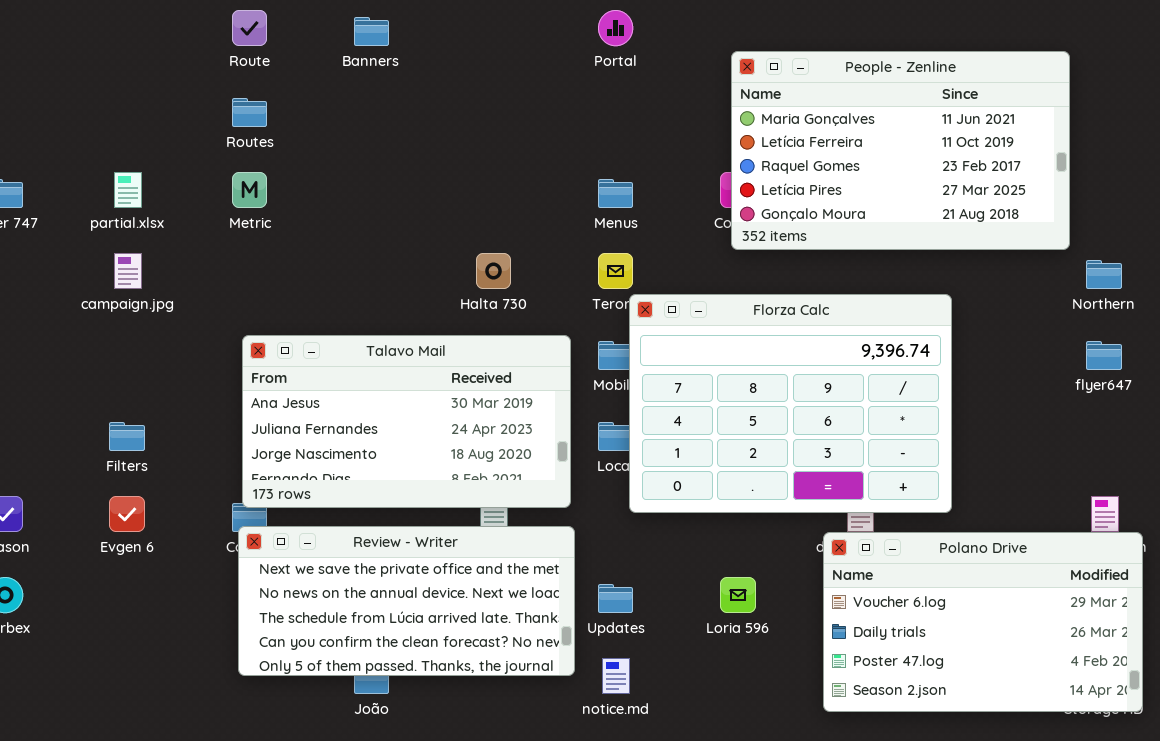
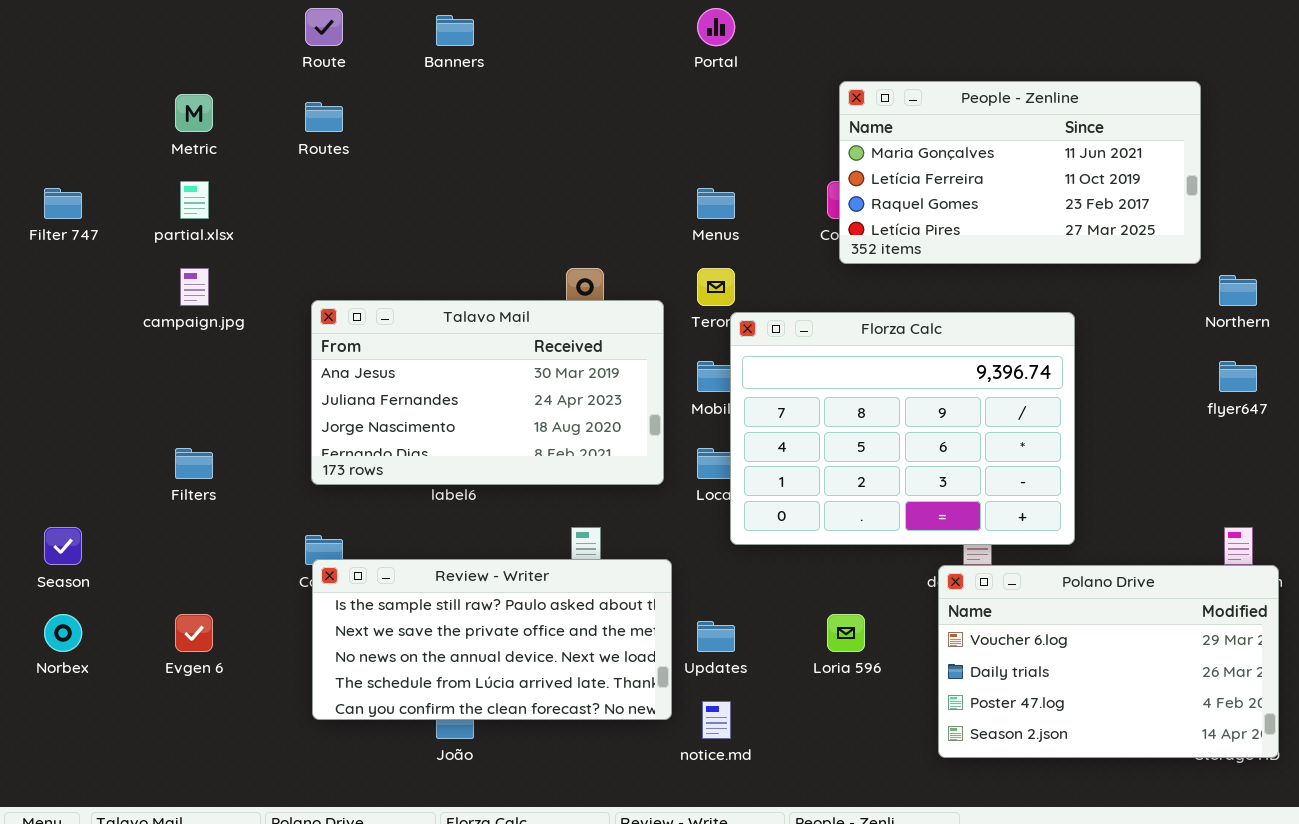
People - Zenline: [731,51,1070,250] -> [839,81,1201,264], resized
Metric: [232,172,267,208] -> [175,94,213,132], moved
Talavo Mail: [242,335,571,508] -> [311,300,664,485], moved
Evgen 6: [109,496,145,532] -> [175,614,213,652], moved
Review - Writer: [238,526,575,676] -> [312,559,672,720], scrolled up 1 row

